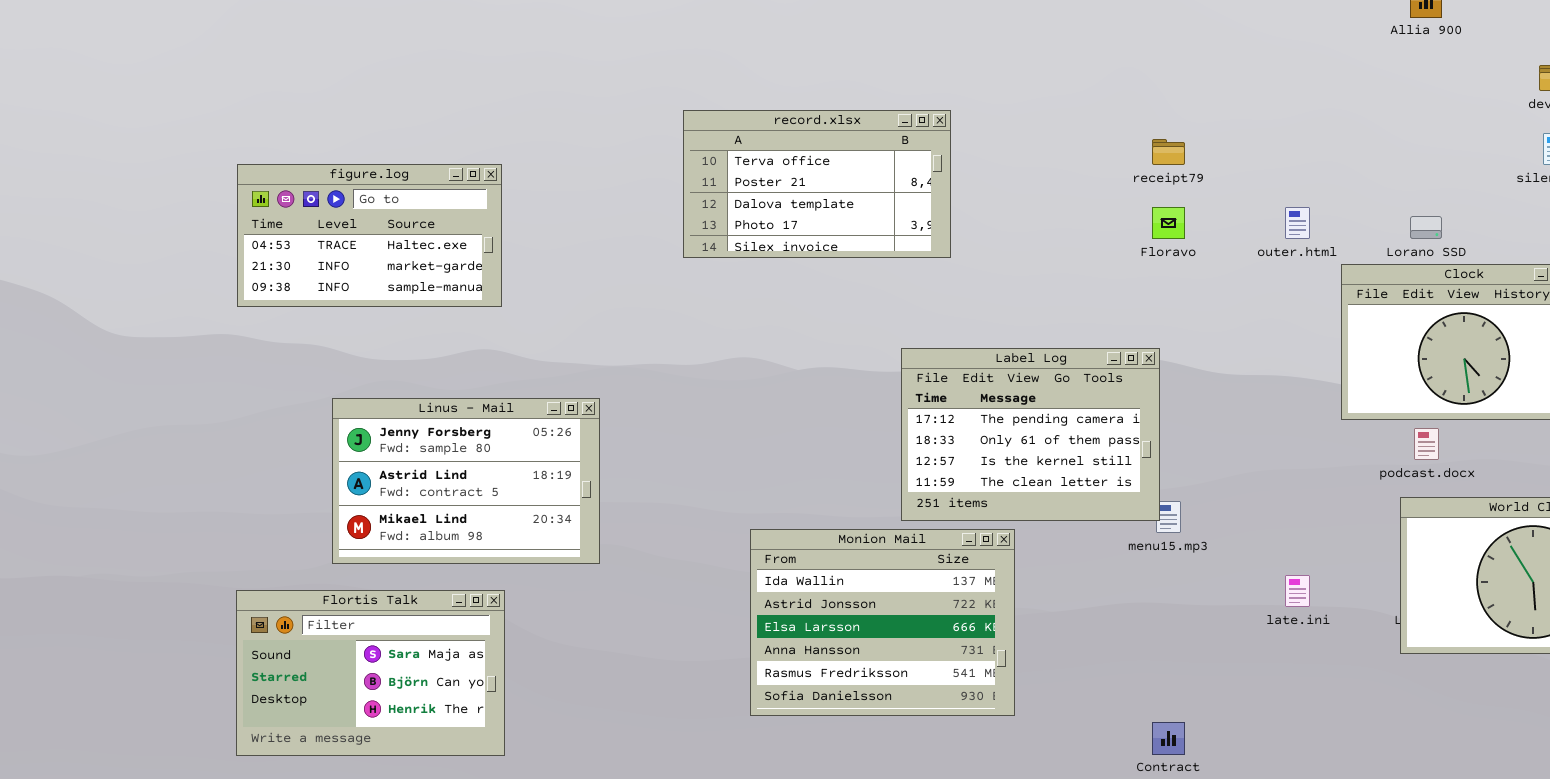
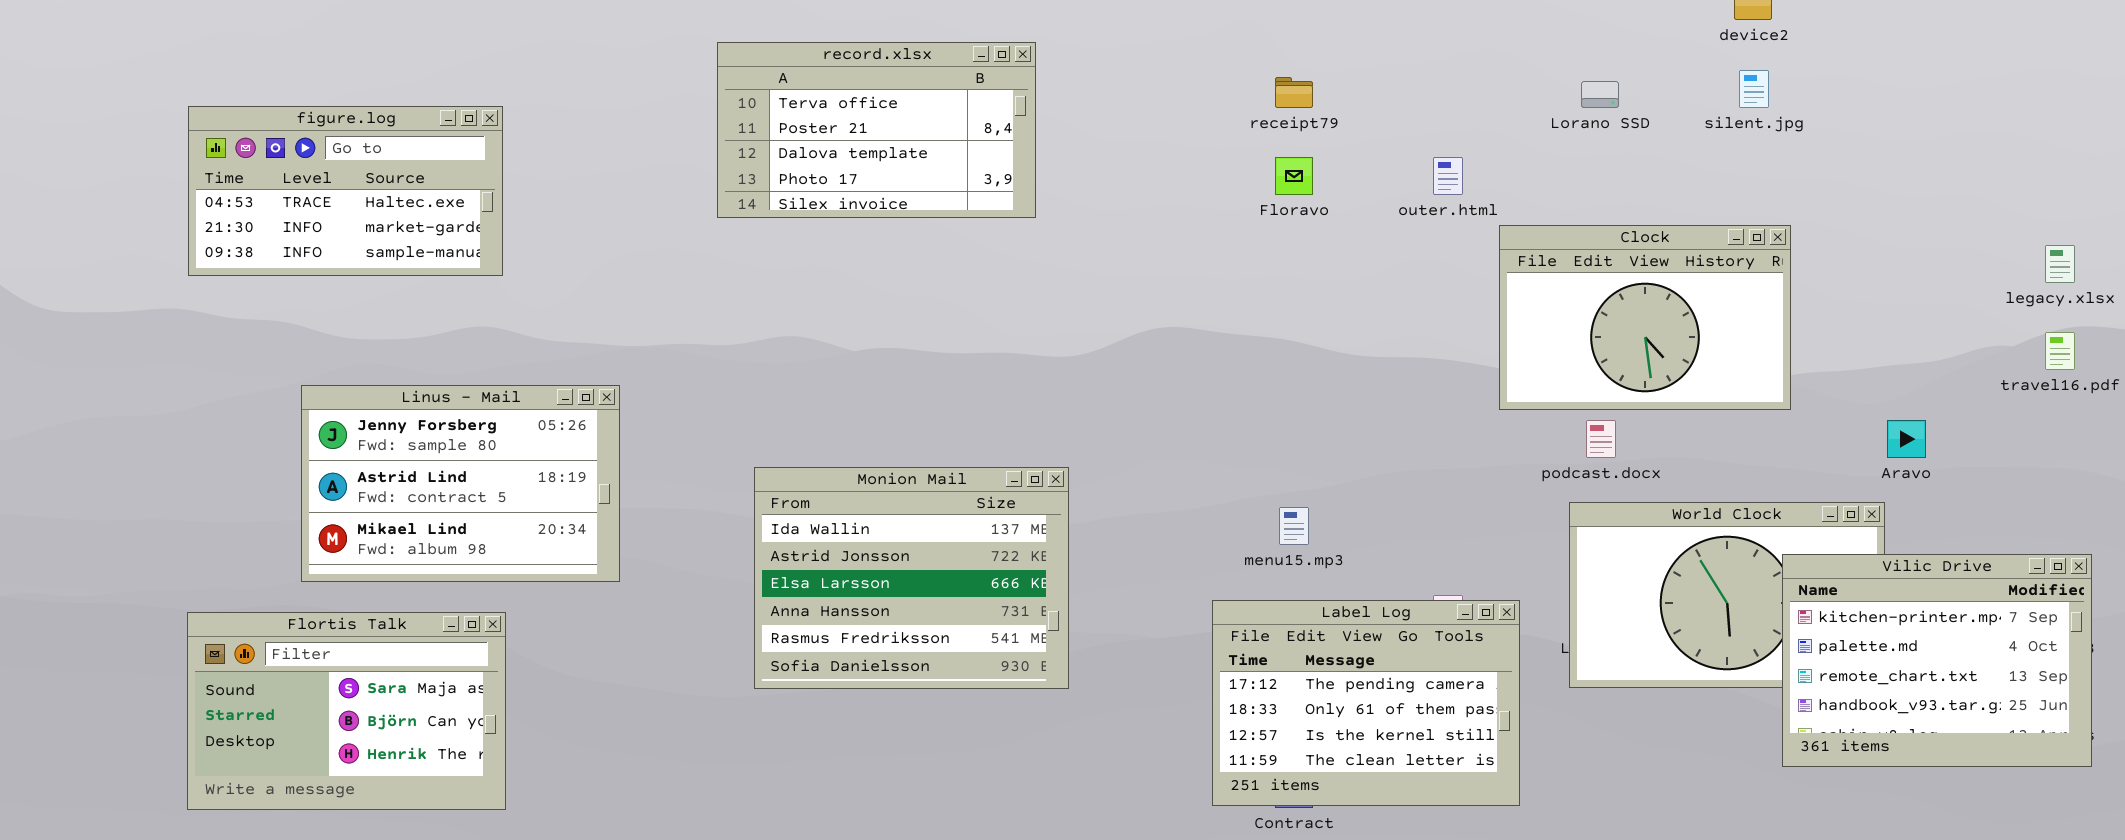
Lorano SSD: [1410,216,1442,239] -> [1581,81,1619,108], moved
Label Log: [901,348,1160,521] -> [1212,600,1520,806], moved
Monion Mail: [750,529,1015,716] -> [754,467,1069,689], moved

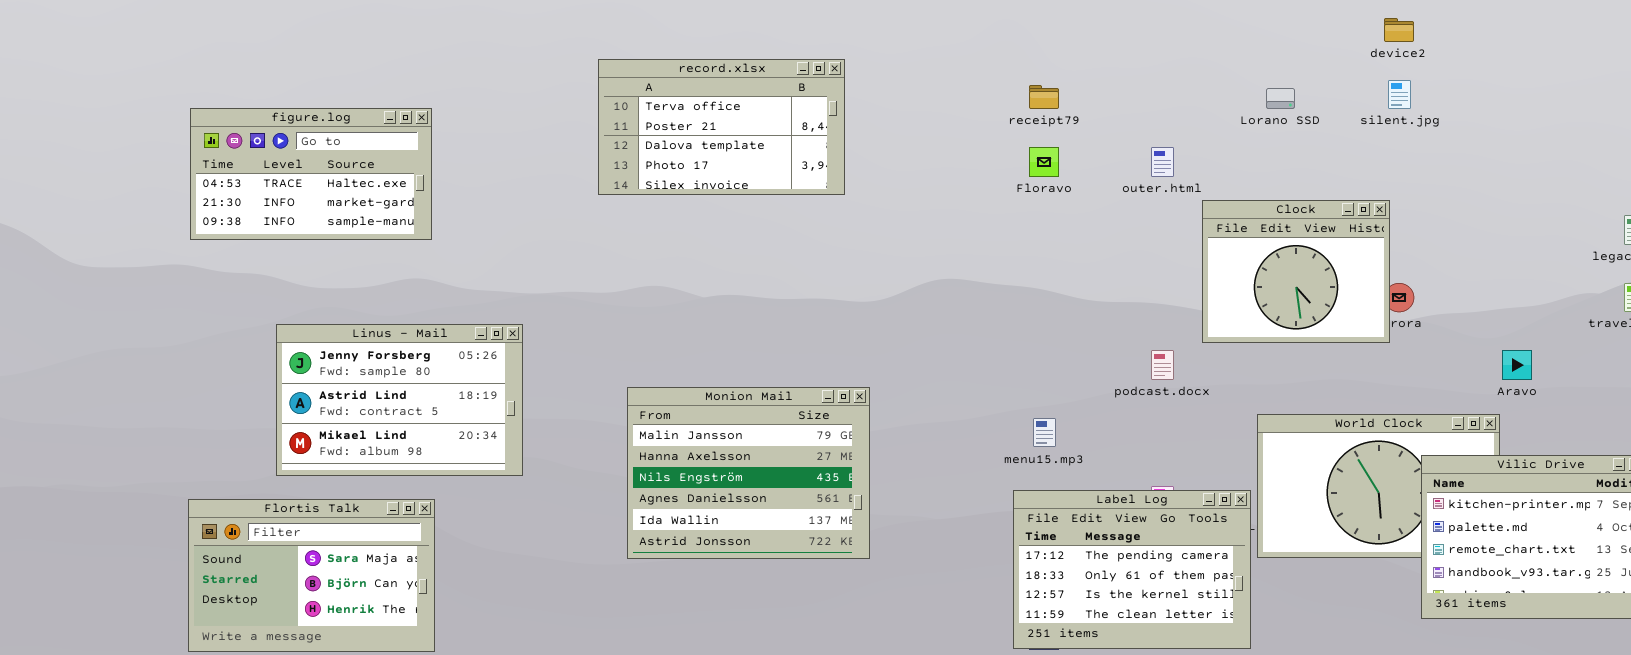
Clock: [1499,225,1791,410] -> [1202,200,1390,343], resized
podcast.docx: [1586,420,1616,458] -> [1151,350,1174,380], moved
Monion Mail: [754,467,1069,689] -> [627,387,870,559], scrolled up 4 rows
Label Log: [1212,600,1520,806] -> [1013,490,1251,649], moved

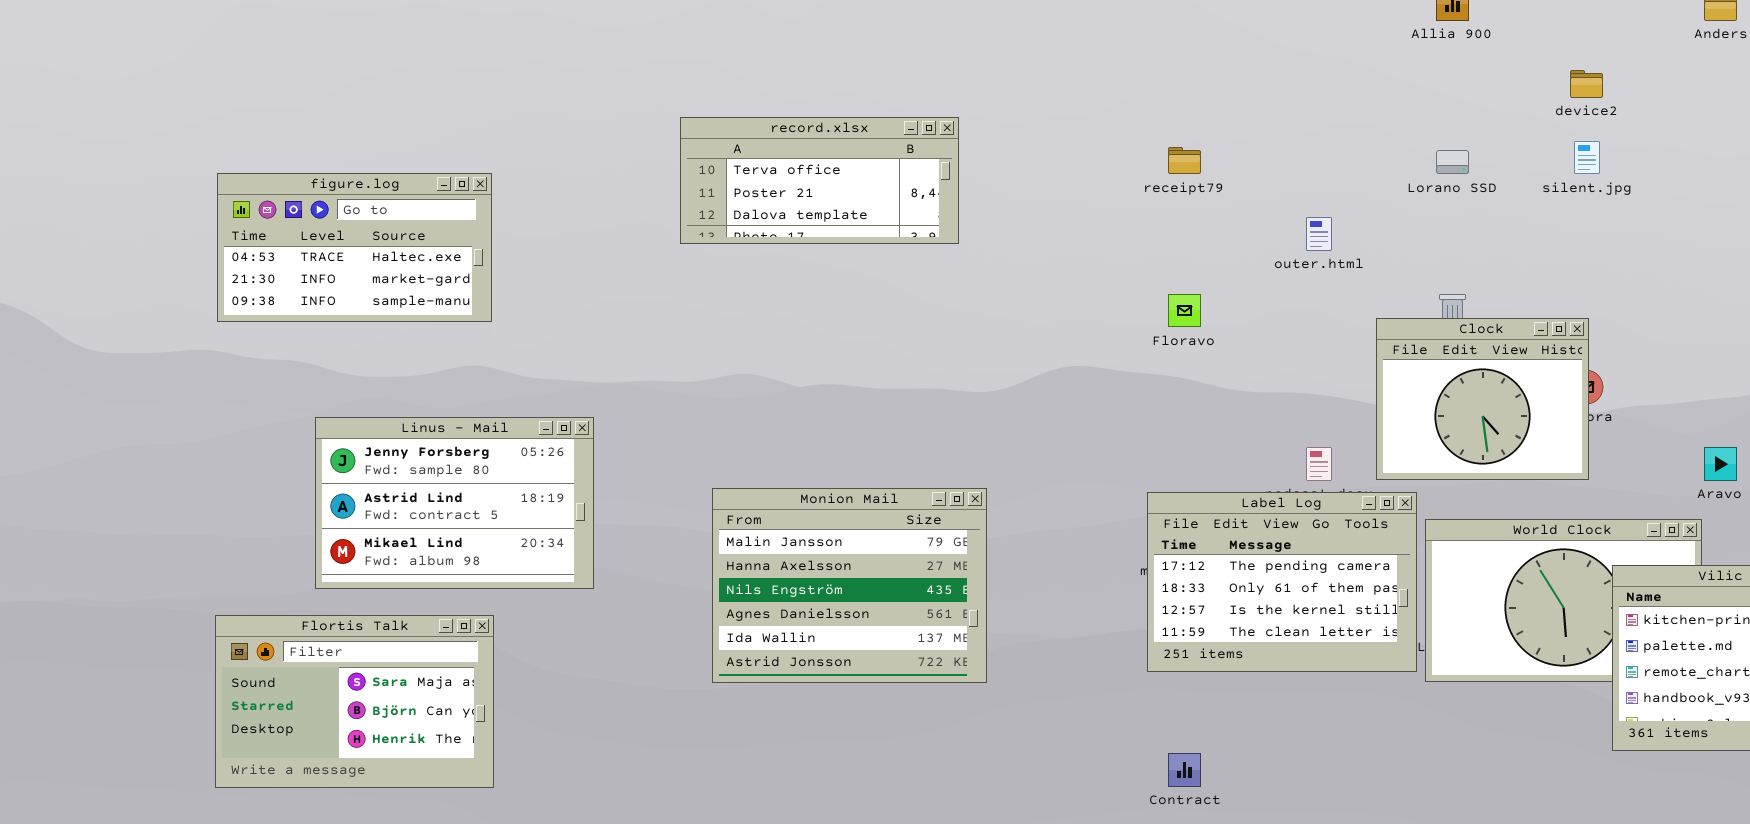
record.xlsx: [598,59,845,195] -> [680,117,959,244], resized
Floravo: [1029,147,1059,177] -> [1168,294,1201,327], moved
Clock: [1202,200,1390,343] -> [1376,318,1589,480], moved
Label Log: [1013,490,1251,649] -> [1147,492,1417,672], moved

